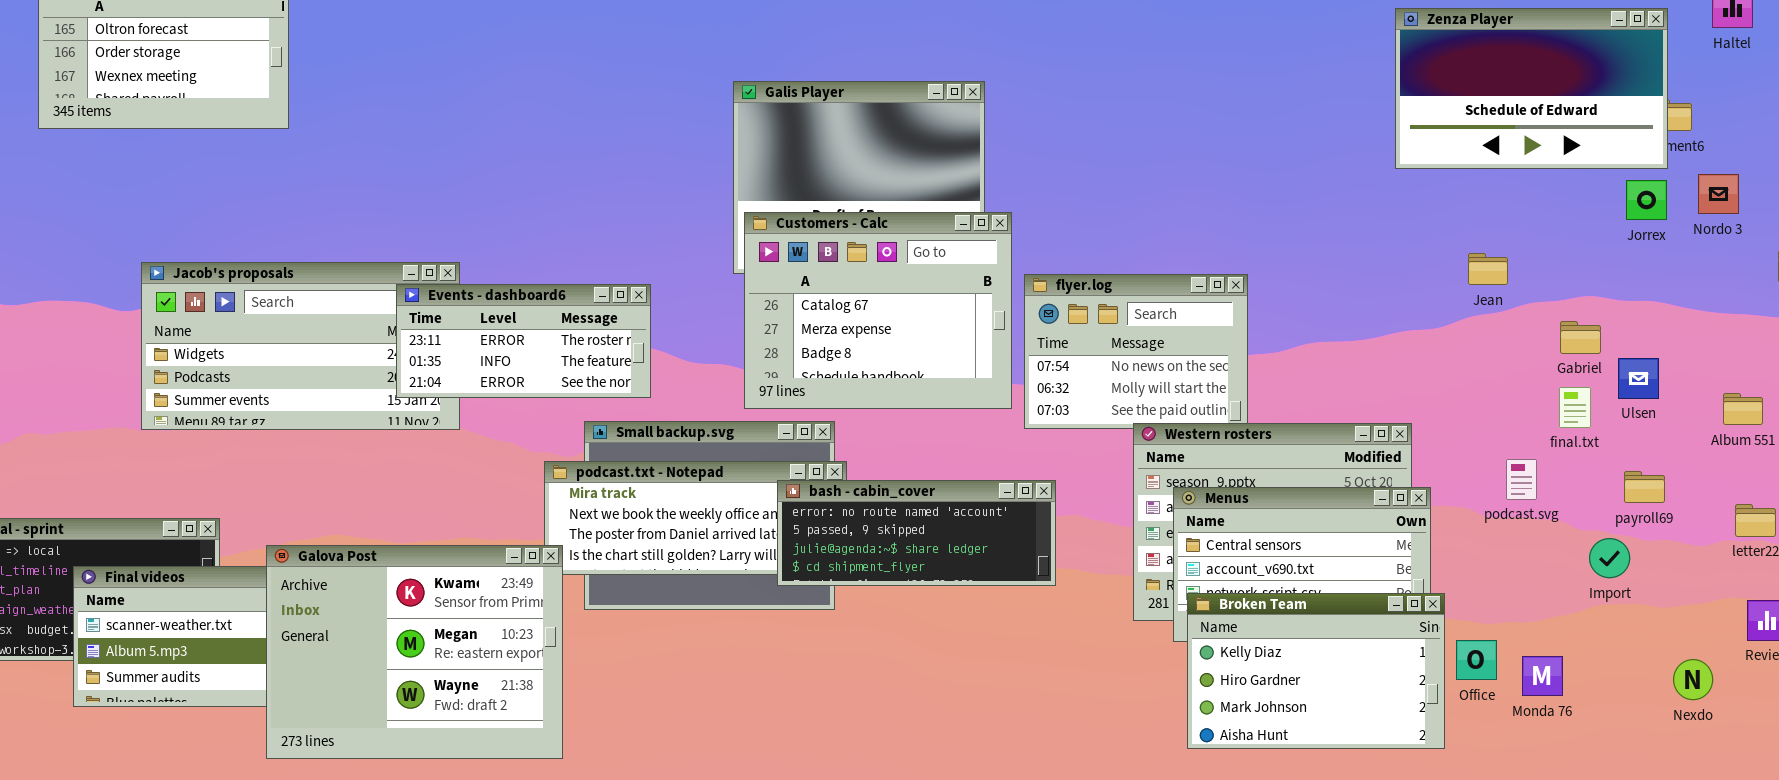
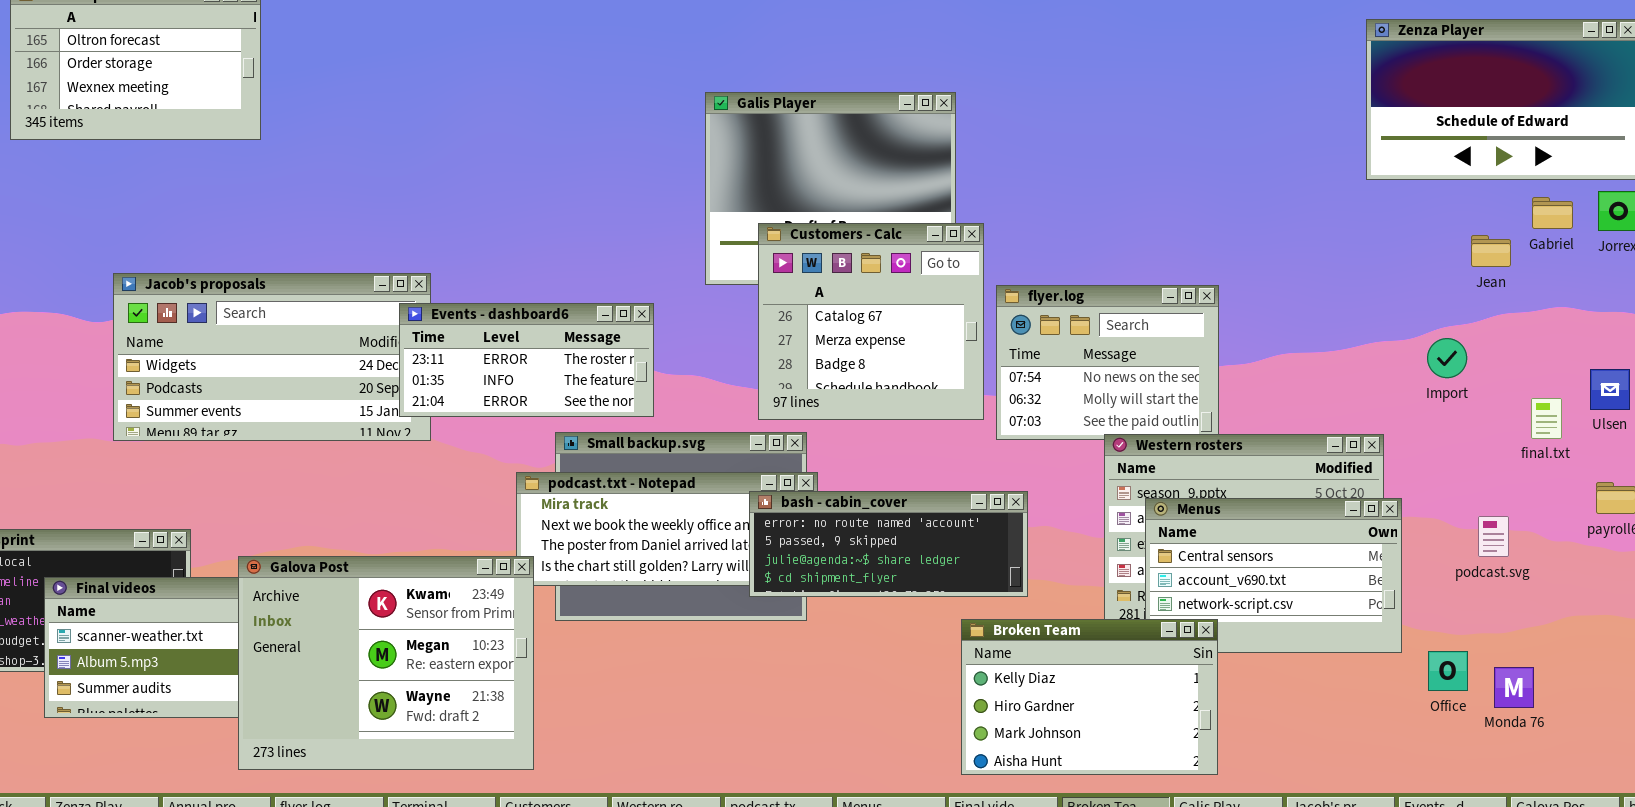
Customers - Calc: [744,212,1012,409] -> [758,223,984,420], resized
Jean: [1468,253,1508,285] -> [1471,235,1511,267], moved
Events - dashboard6: [396,284,651,398] -> [399,303,654,417], moved
Gabriel: [1560,321,1601,354] -> [1532,197,1573,229], moved
podcast.svg: [1506,459,1537,500] -> [1478,516,1509,557], moved
Import: [1589,538,1630,578] -> [1427,338,1467,378], moved
Broken Team: [1187,593,1445,749] -> [961,619,1218,775], moved

